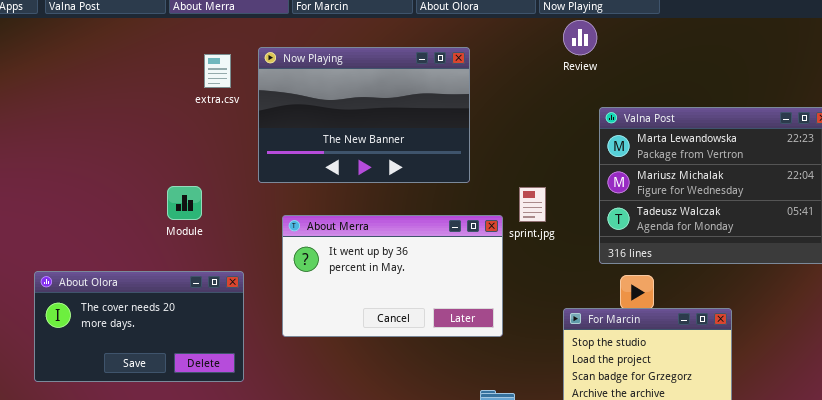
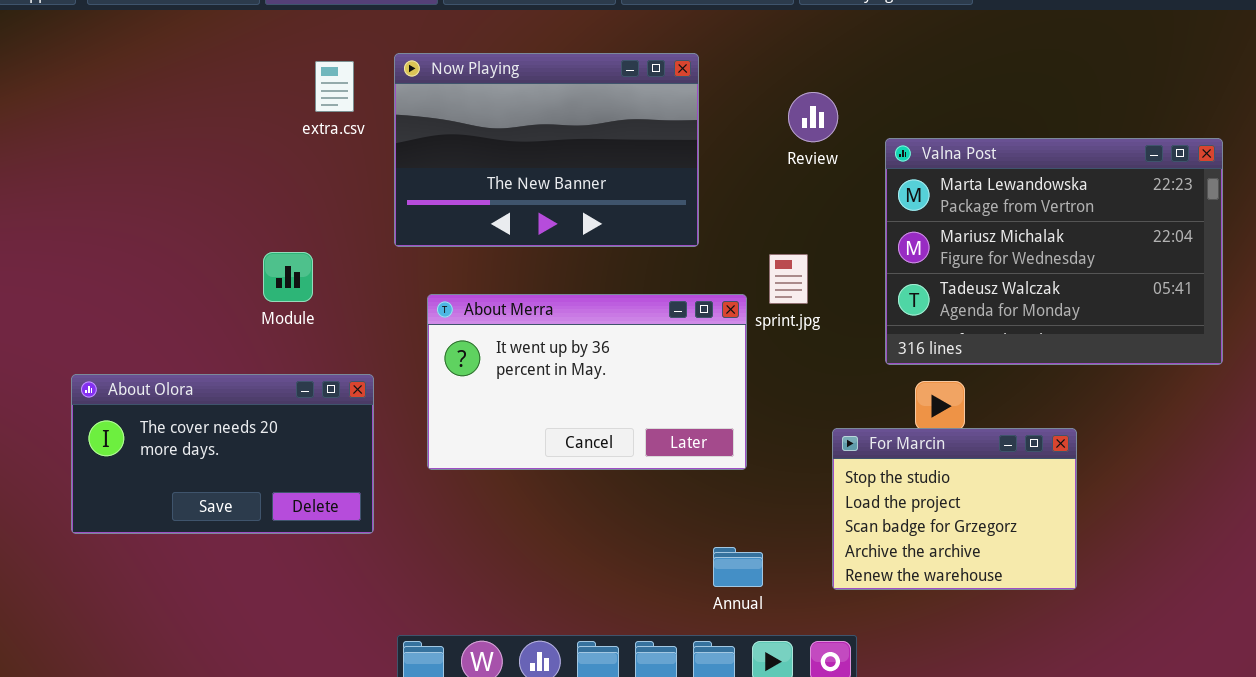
Review: [563,20,597,55] -> [788,92,838,142], moved

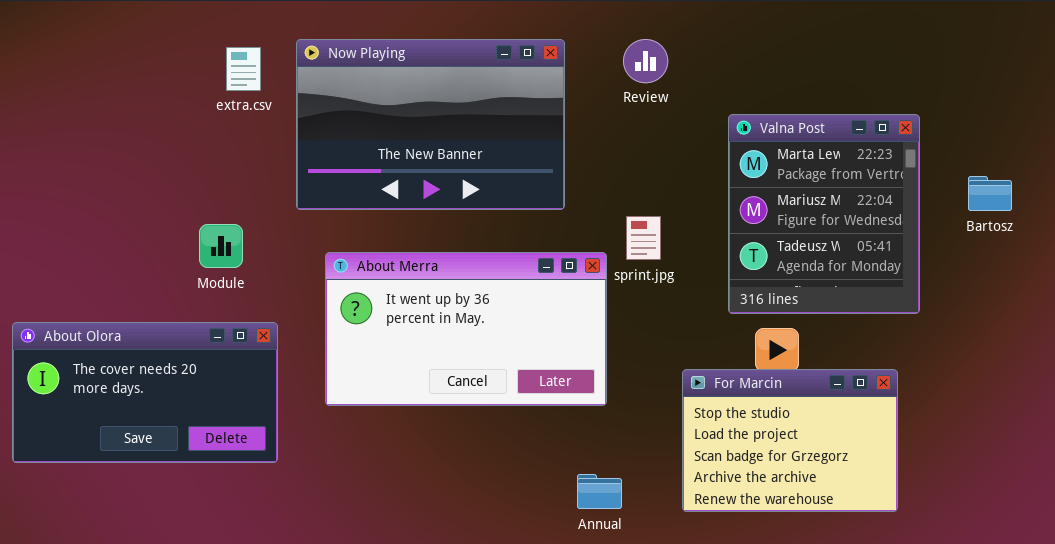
Review: [788,92,838,142] -> [623,39,668,83], moved
Valna Post: [885,138,1223,365] -> [728,114,920,314], resized
Module: [263,252,313,302] -> [199,224,243,268], moved

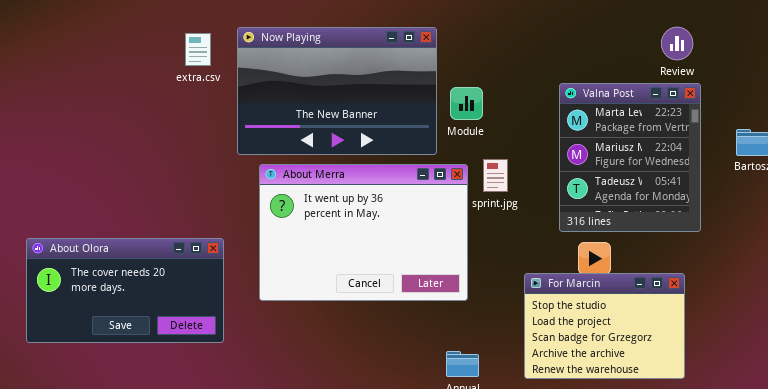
Review: [623,39,668,83] -> [661,27,693,60], moved
Module: [199,224,243,268] -> [450,87,483,120], moved
About Merra: [325,252,607,406] -> [259,164,468,301], resized

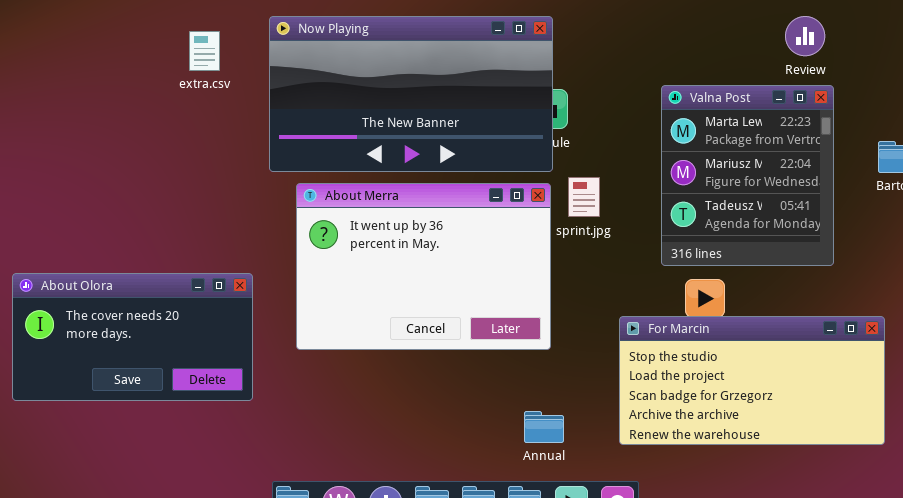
Now Playing: [237,27,437,155] -> [269,16,553,172], resized
extra.csv: [185,33,211,66] -> [189,31,220,71], moved
For Marcin: [524,273,685,379] -> [619,316,885,445], resized

